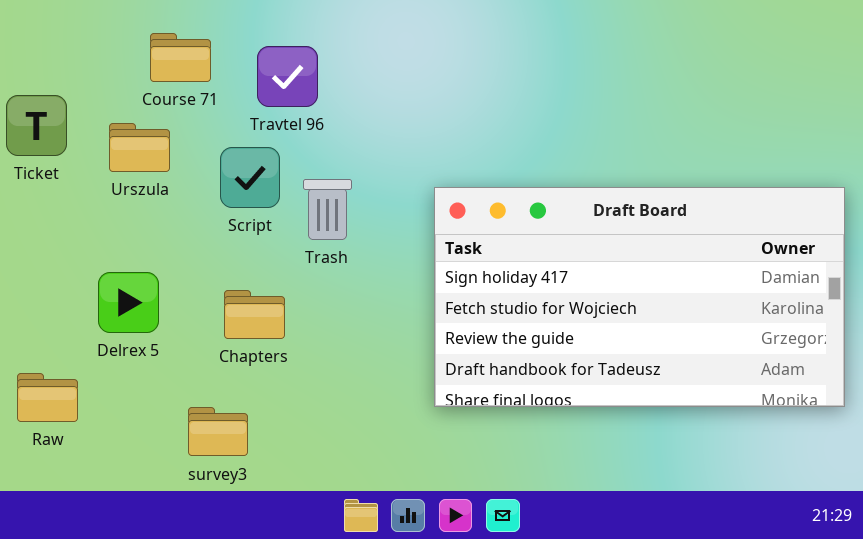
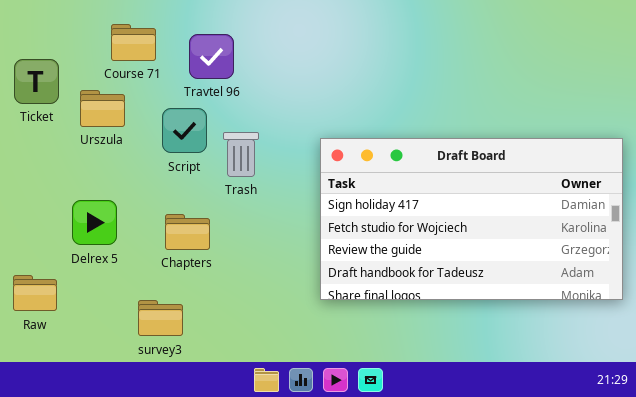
Ticket: [6,95,67,156] -> [14,59,59,104], moved

